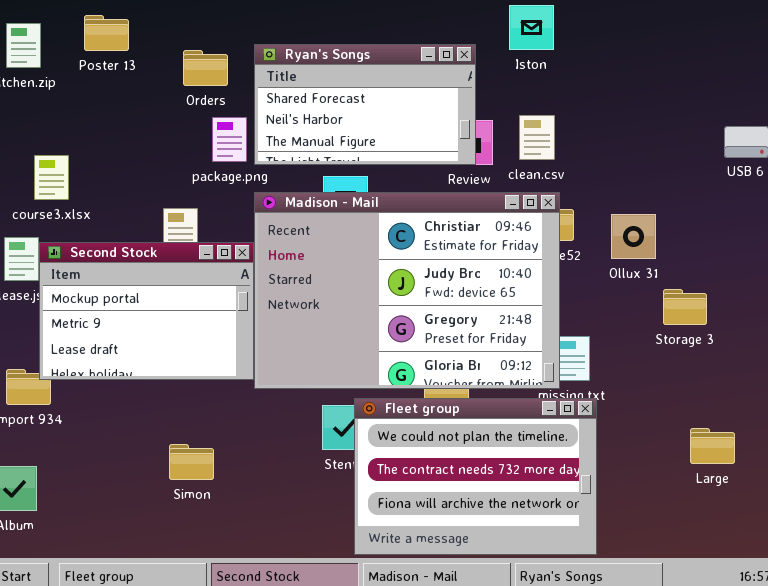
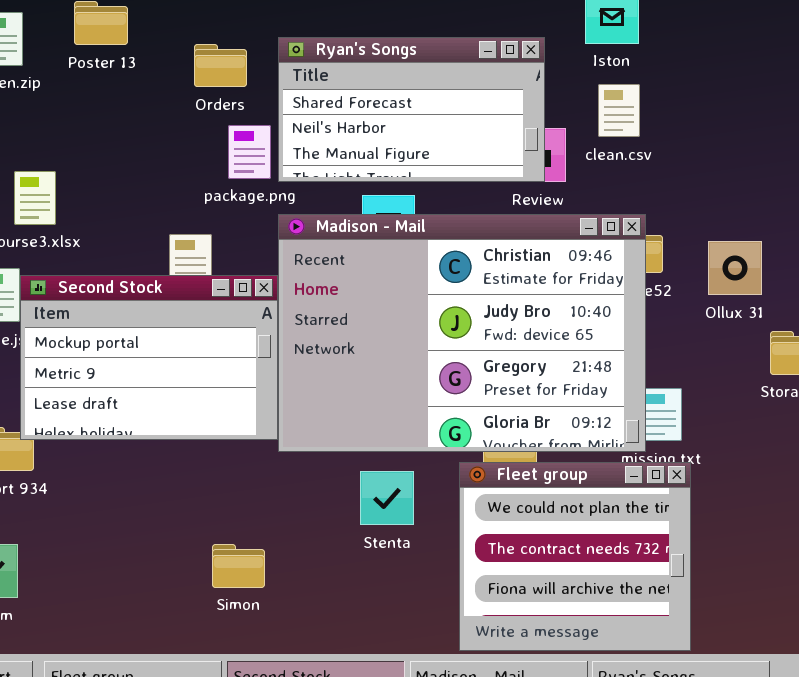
clean.csv: [519,115,555,160] -> [598,84,640,137], moved
Fleet group: [354,398,597,555] -> [459,462,691,651], resized
Simon: [169,444,214,480] -> [212,544,265,588], moved

